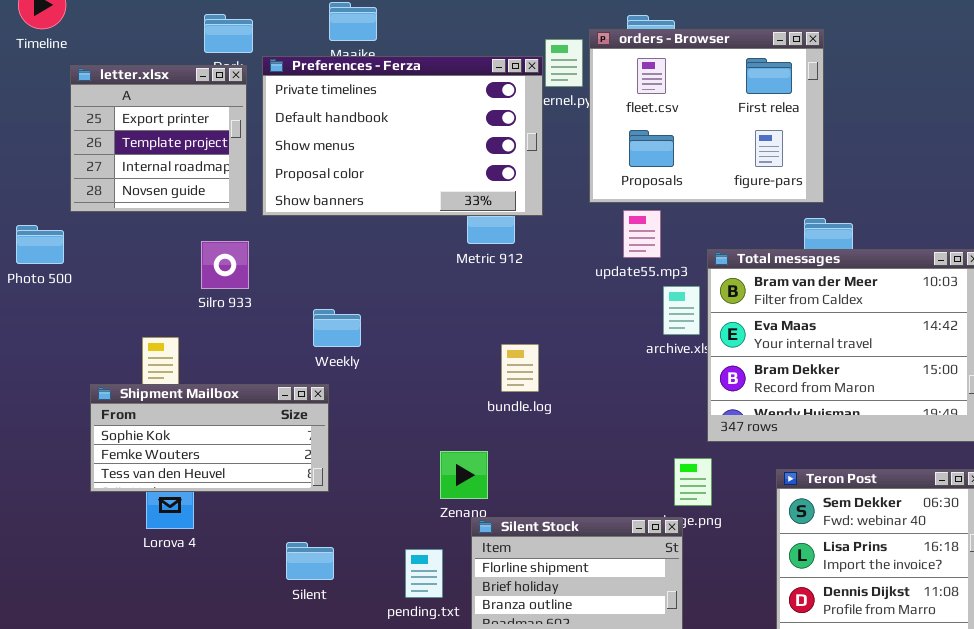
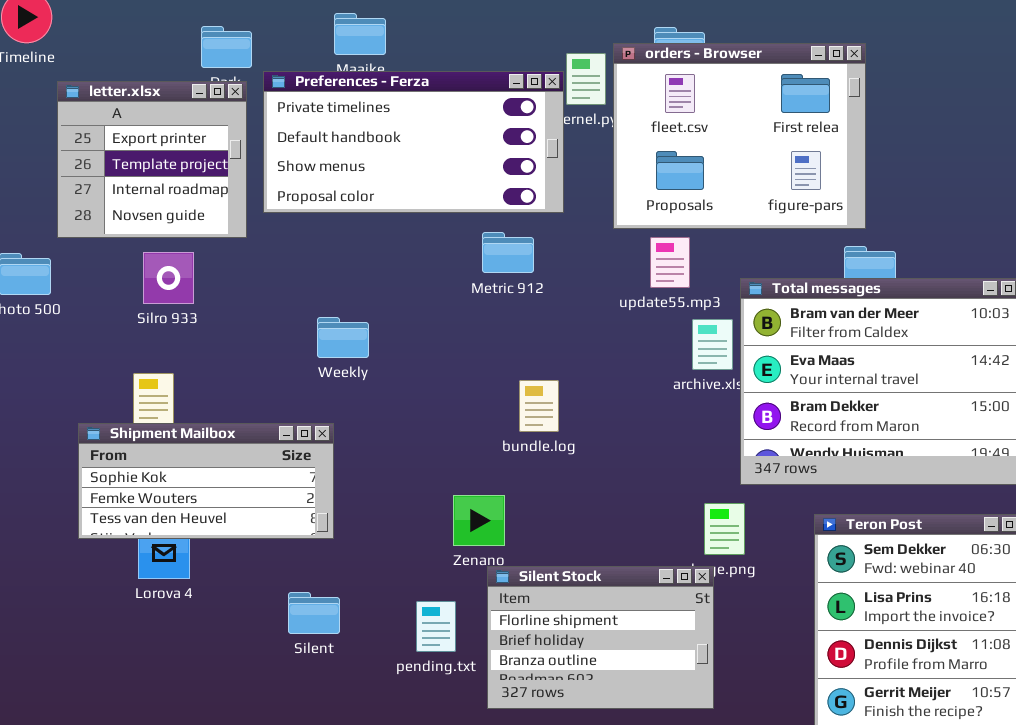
Preferences - Ferza: [262,56,543,216] -> [263,71,564,213], resized
Silro 933: [201,241,249,289] -> [143,252,194,304], moved
Weekly: [313,309,361,347] -> [317,317,369,358], moved

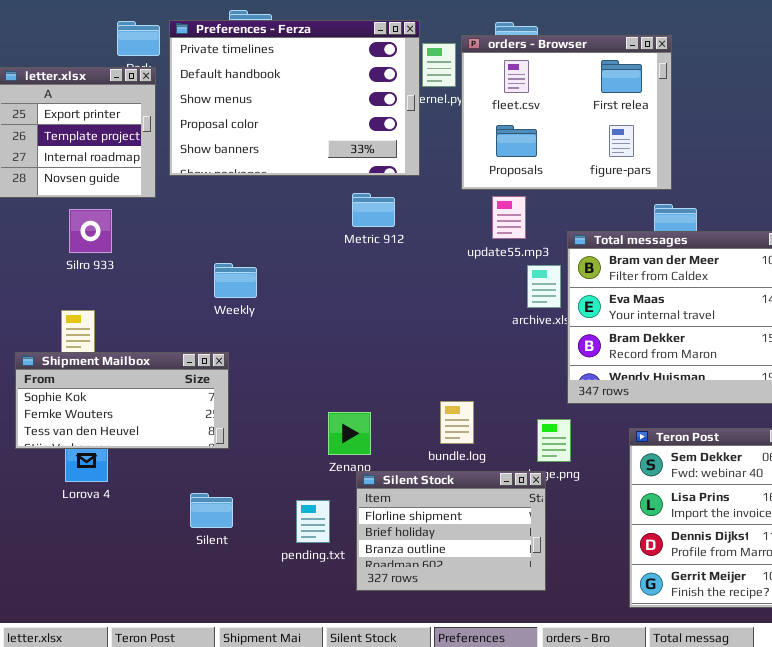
Preferences - Ferza: [263,71,564,213] -> [169,20,420,176], resized
bundle.log: [519,380,559,432] -> [440,401,474,444], moved

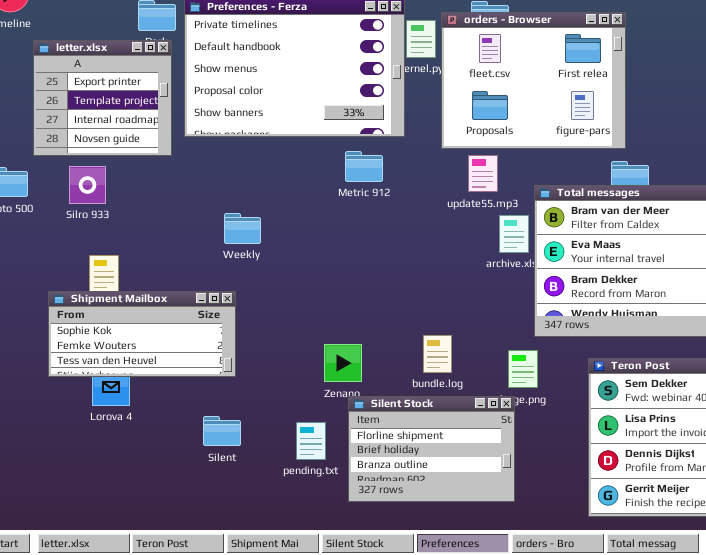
Silro 933: [69,209,112,253] -> [69,166,106,204], moved

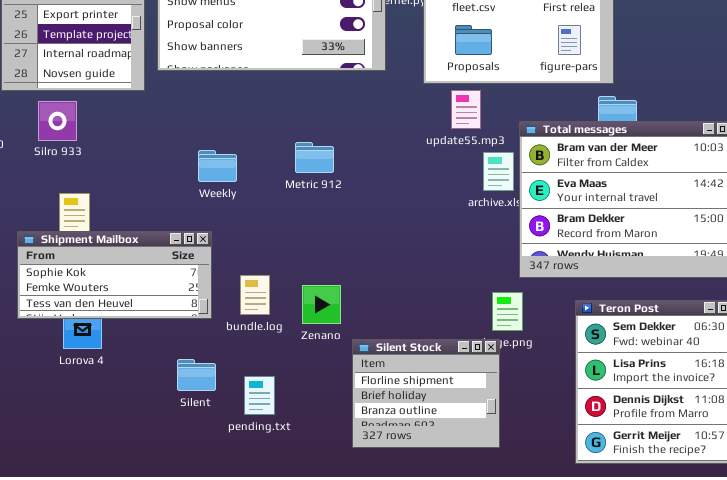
Metric 912: [345,151,383,182] -> [295,142,334,173], moved
bundle.log: [423,335,452,373] -> [240,275,270,315], moved
Silent Stock: [348,396,515,502] -> [352,339,500,448], resized
pending.txt: [296,422,326,460] -> [244,376,275,415], moved

